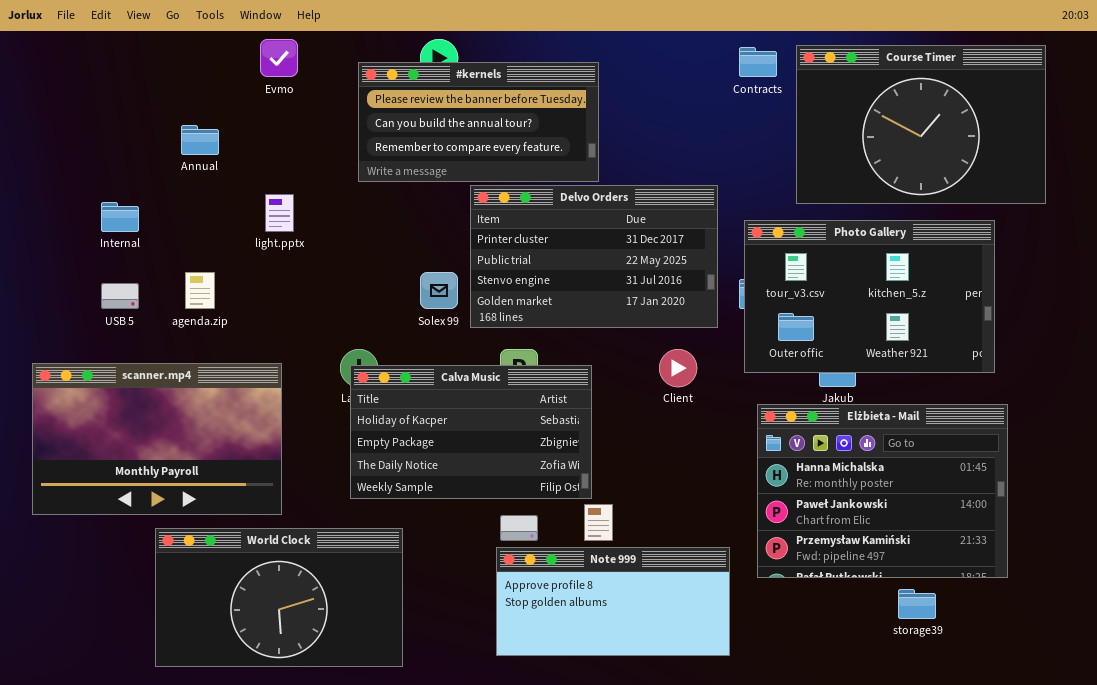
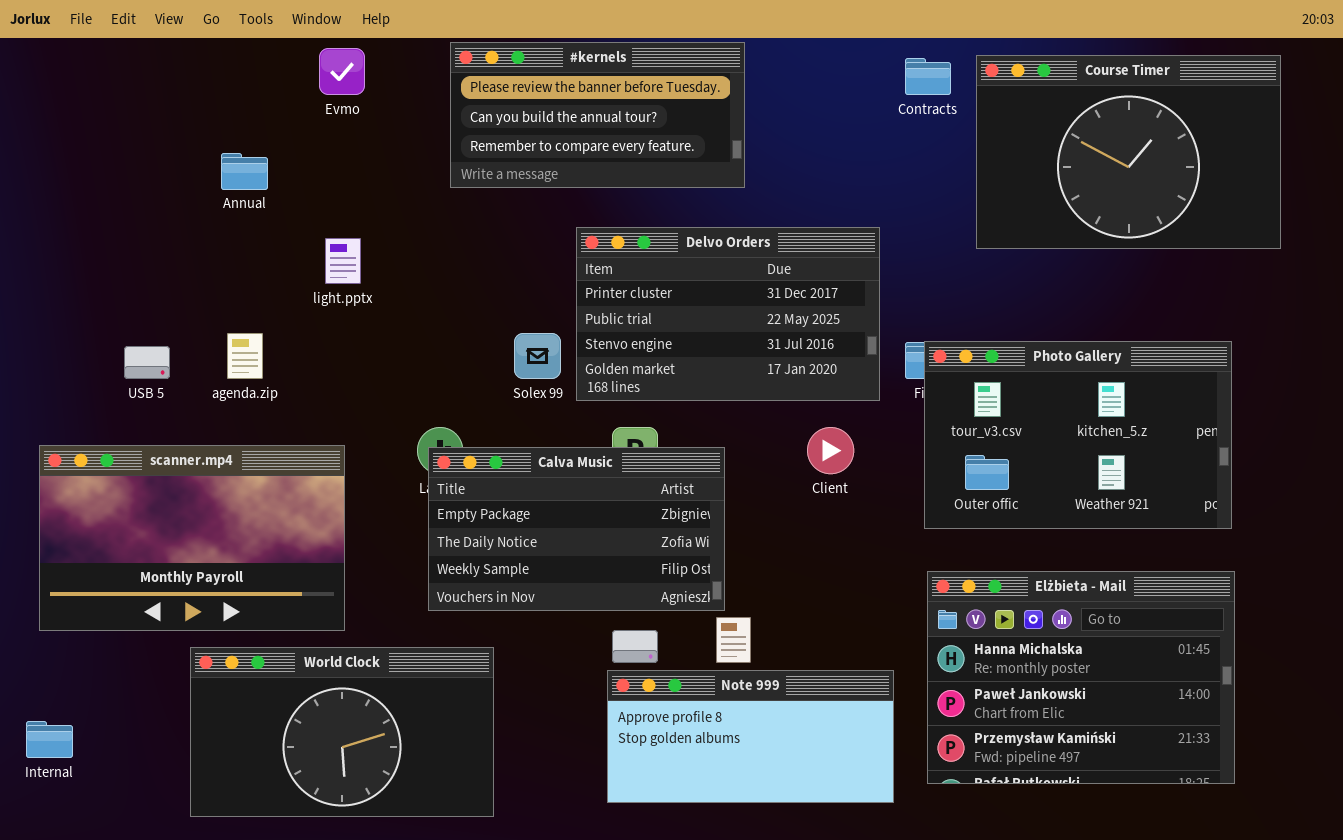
#kernels: [358,62,599,182] -> [450,42,745,188], moved
Internal: [101,202,139,232] -> [26,721,73,758], moved
Photo Gallery: [744,220,995,373] -> [924,341,1232,529], moved
Calva Music: [350,365,592,499] -> [428,447,725,611], scrolled down 1 row
Elżbieta - Mail: [757,404,1008,578] -> [927,571,1235,784], moved

